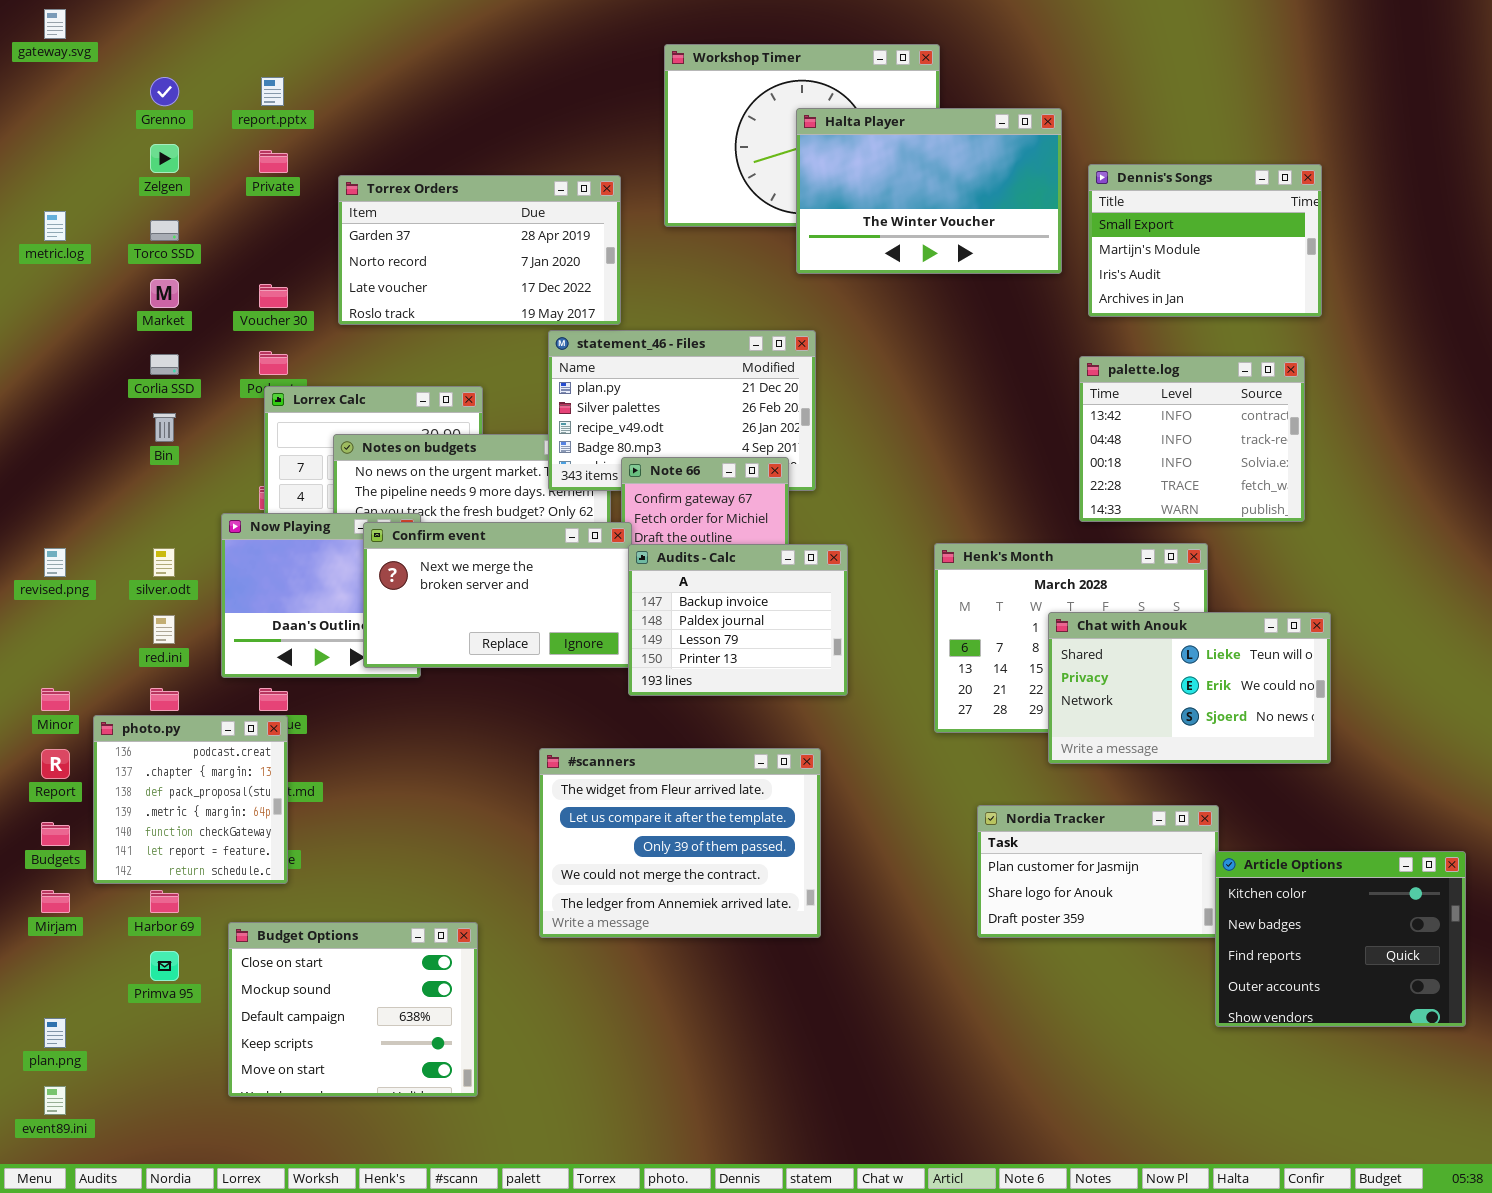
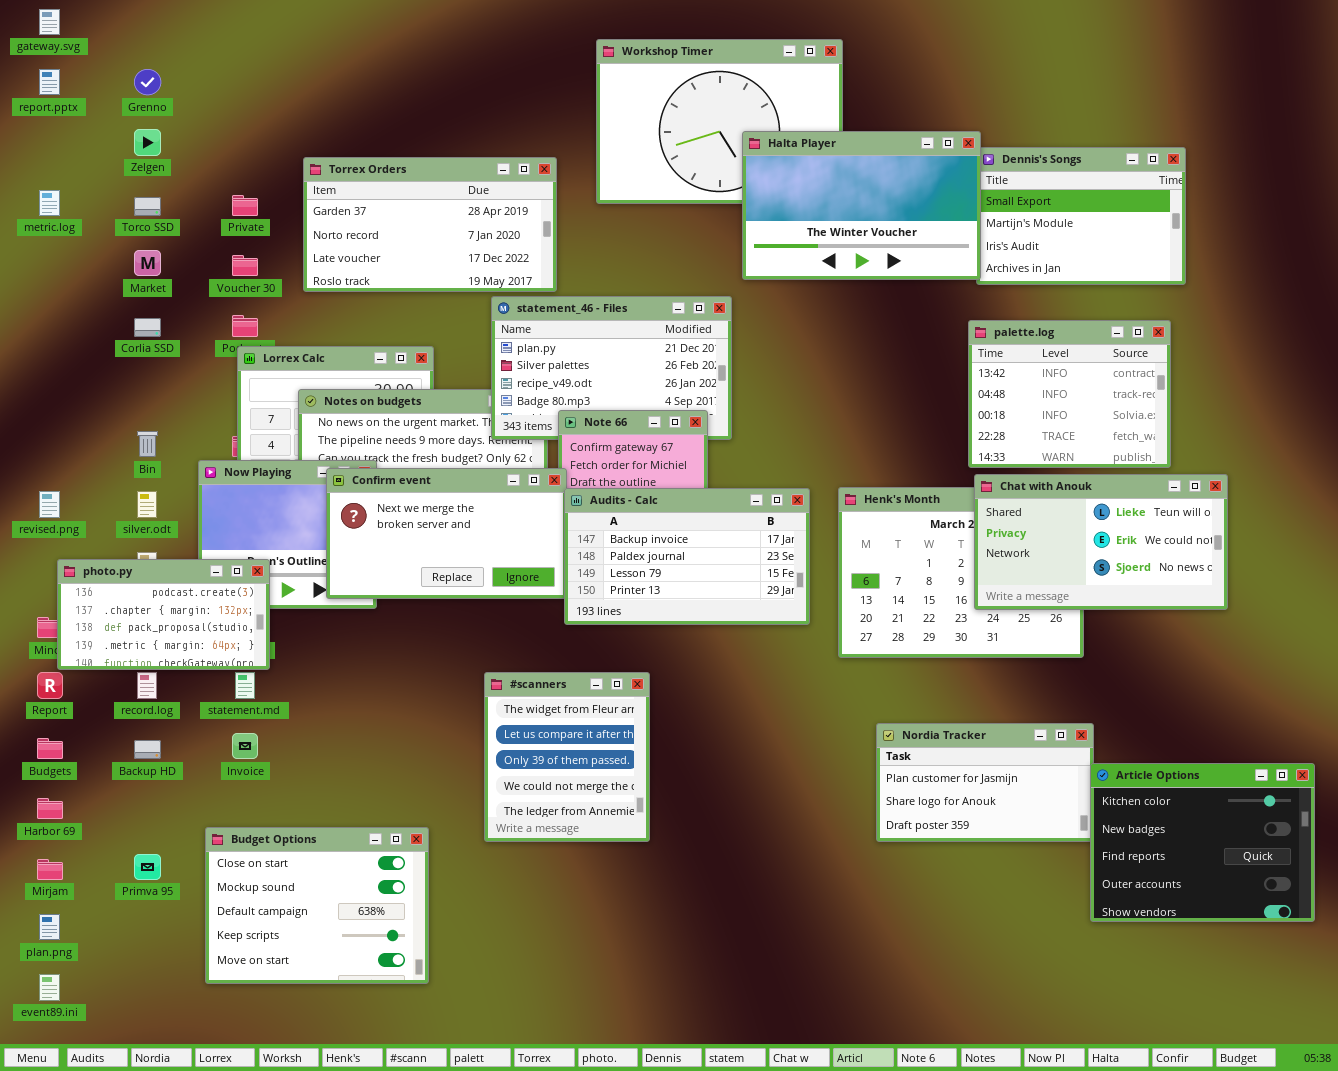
report.pptx: [261,77,284,106] -> [39,69,60,95], moved
Halta Player: [796,108,1062,274] -> [742,131,981,280], moved
Private: [259,150,288,173] -> [232,195,258,216], moved
Bin: [153,413,176,442] -> [137,431,158,457], moved
Audits - Calc: [628,544,848,696] -> [564,488,810,625], resized
Chat with Anouk: [1048,612,1331,764] -> [974,474,1228,610], moved
photo.py: [93,715,288,884] -> [57,559,270,670], moved, resized
#scanners: [539,748,821,938] -> [484,672,650,842], resized
Mirjam: [41,890,70,913] -> [37,859,63,880], moved
Harbor 69: [150,890,179,913] -> [37,798,63,819], moved

